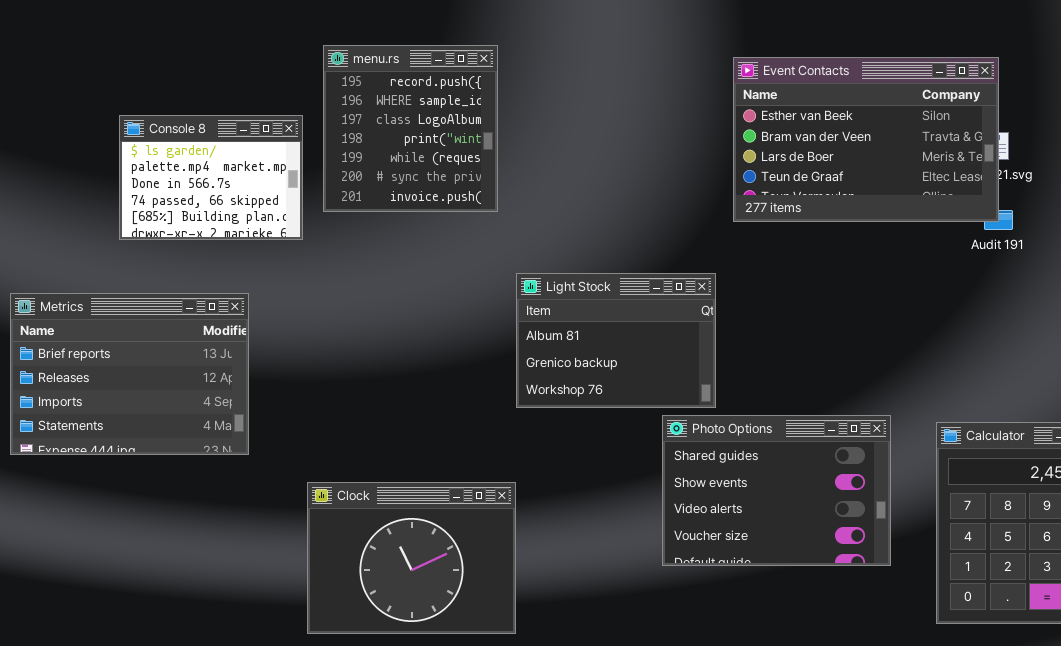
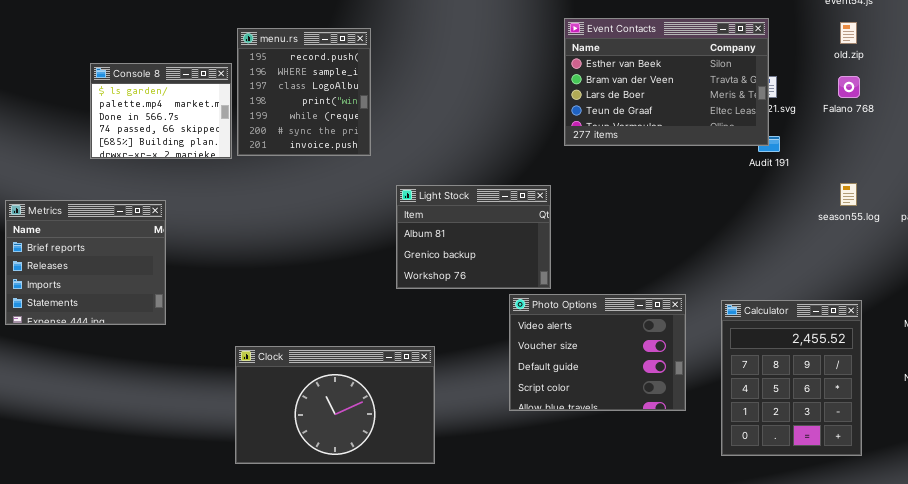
menu.rs: [323,45,498,212] -> [237,28,371,156], moved
Metrics: [10,293,249,455] -> [5,200,166,325], resized
Photo Options: [662,415,891,566] -> [509,294,686,411], scrolled down 2 rows
Clock: [307,482,516,634] -> [235,346,435,464], resized

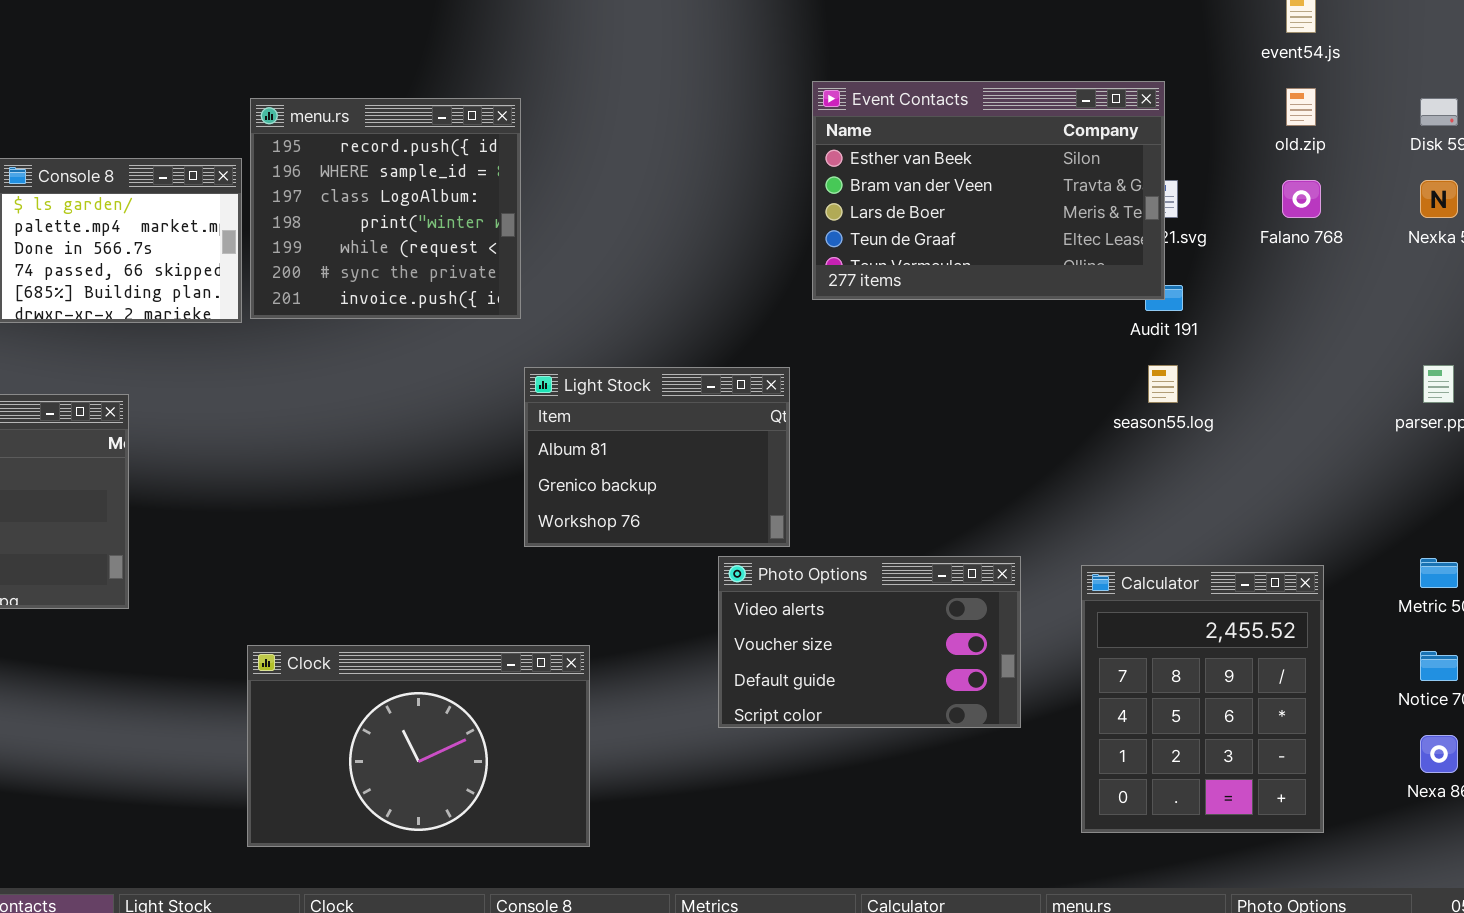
menu.rs: [237,28,371,156] -> [250,98,521,319], resized
season55.log: [840,183,857,206] -> [1148,365,1178,403], moved
Photo Options: [509,294,686,411] -> [718,556,1021,728], resized

